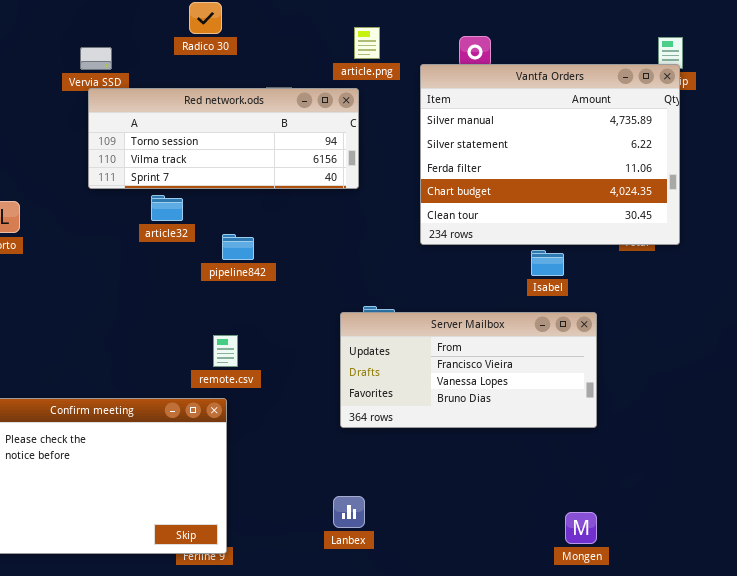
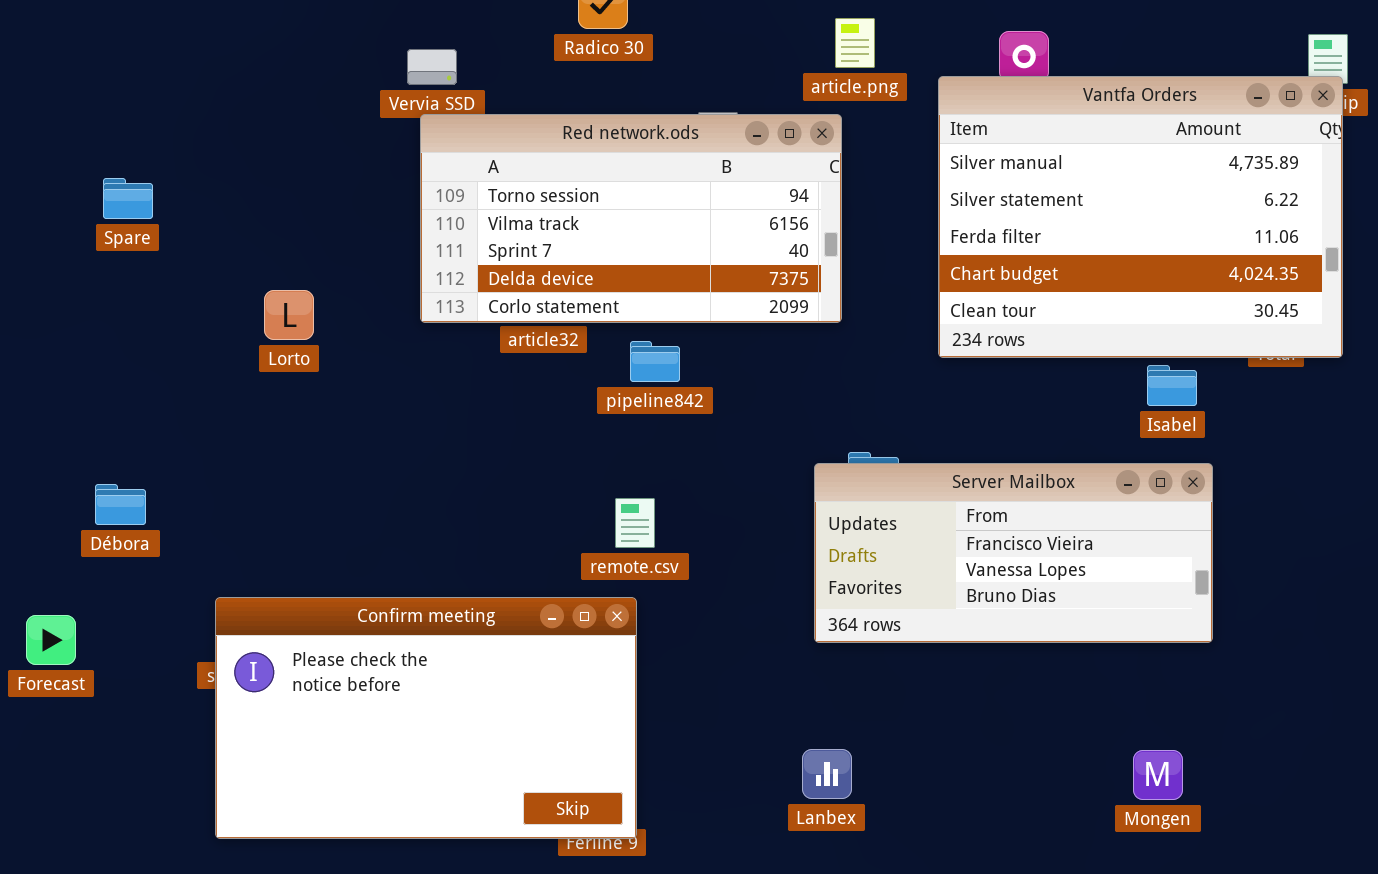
Red network.ods: [88,88,359,189] -> [420,114,842,323], resized
Isabel: [531,250,564,276] -> [1147,365,1197,406], moved
Mongen: [565,512,597,544] -> [1133,750,1183,800], moved

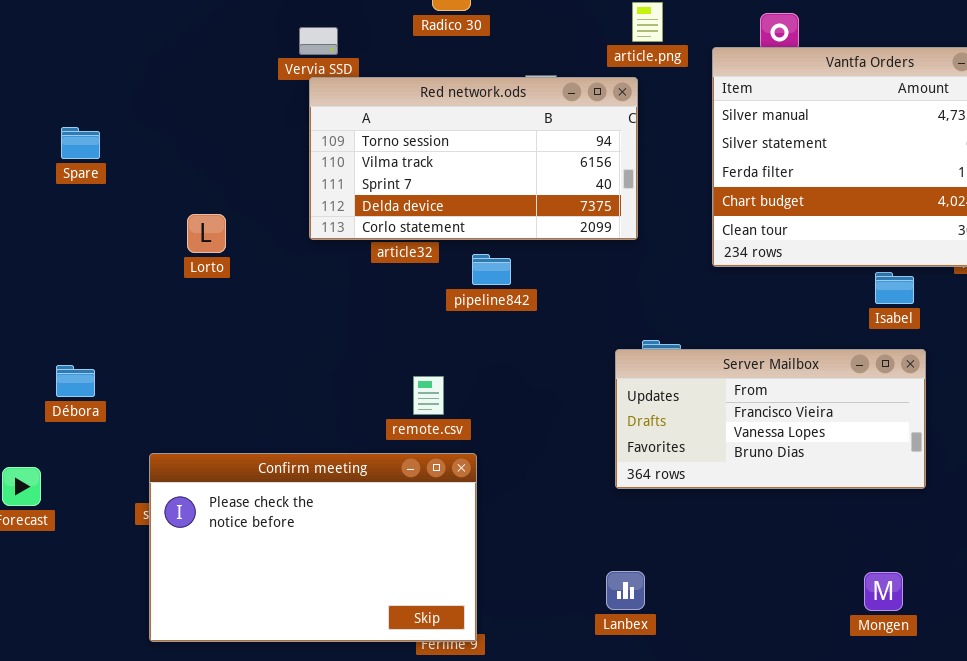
remote.csv: [615,498,655,548] -> [413,376,444,415], moved

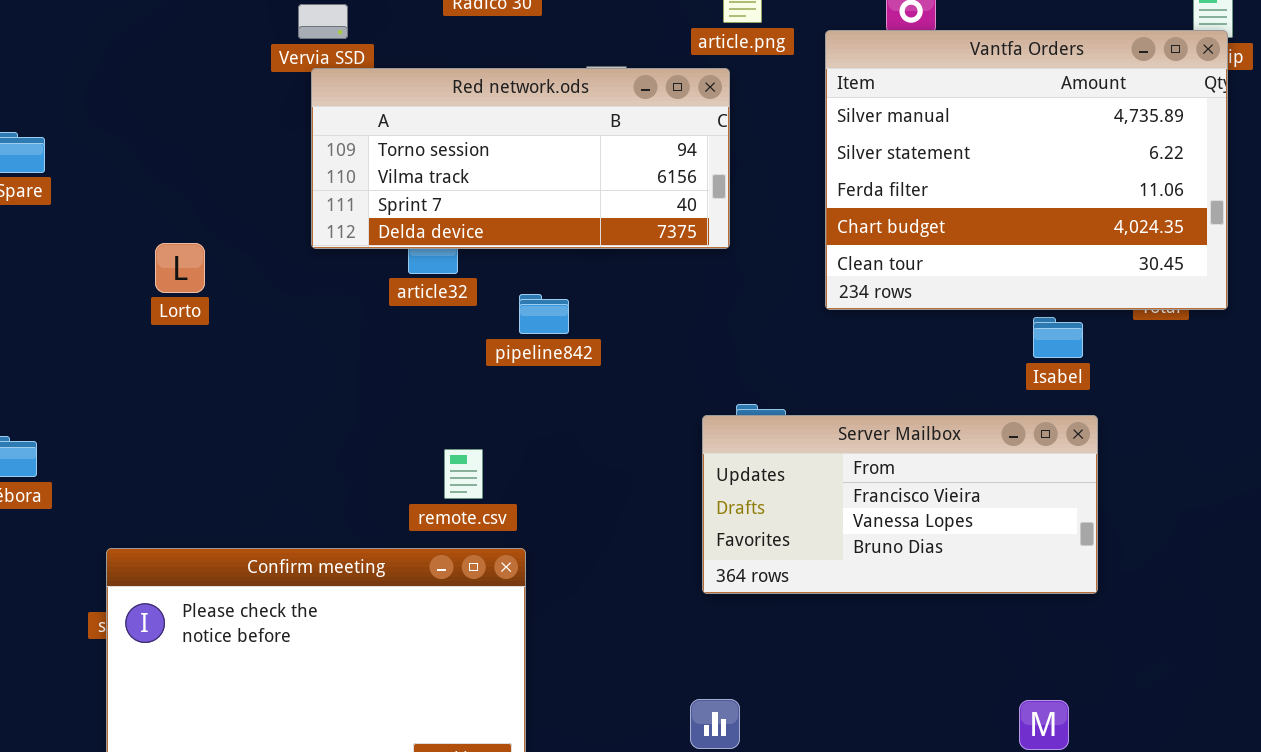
Red network.ods: [309,77,638,240] -> [311,68,730,249], resized

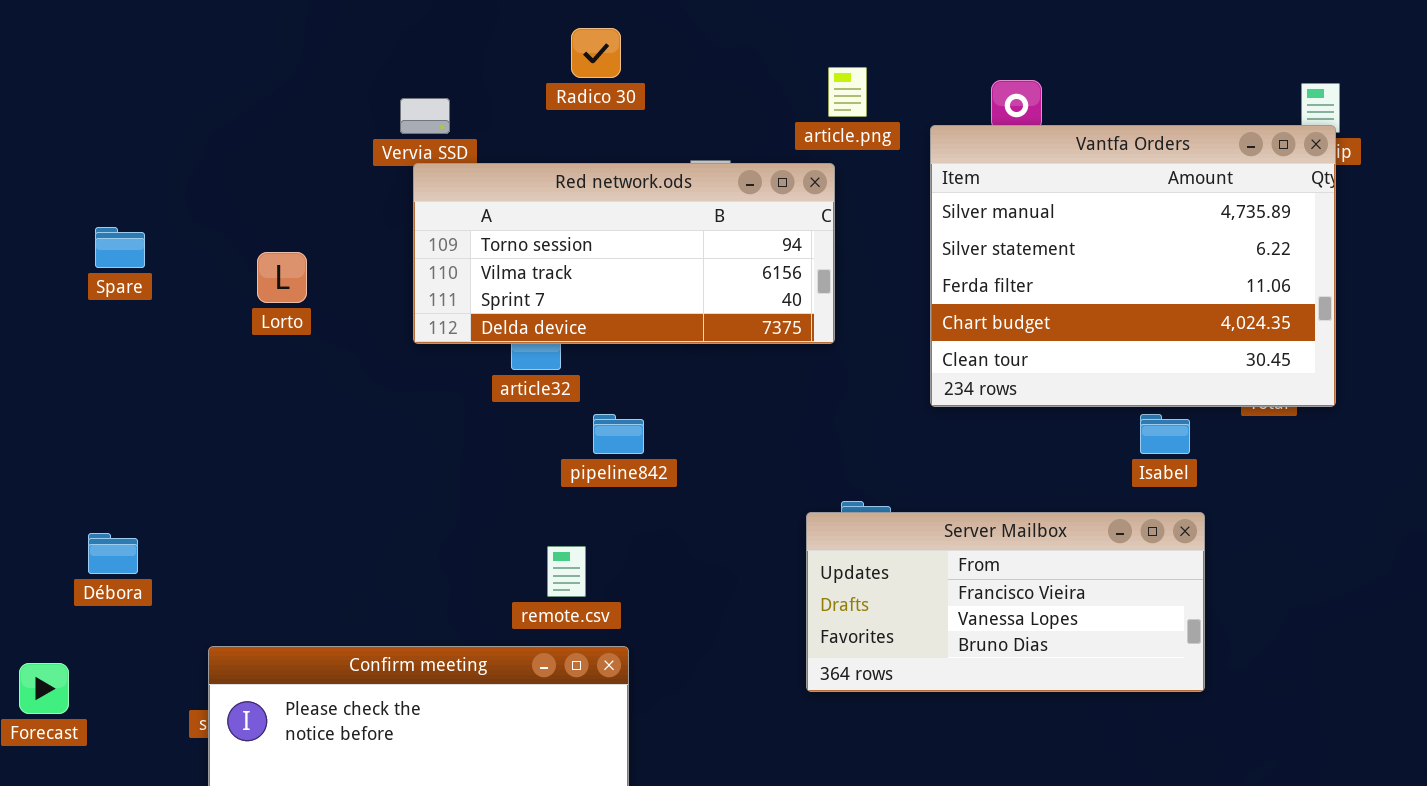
Lorto: [155,243,205,293] -> [257,252,307,303], moved
pipeline842: [519,294,569,334] -> [593,414,644,454], moved

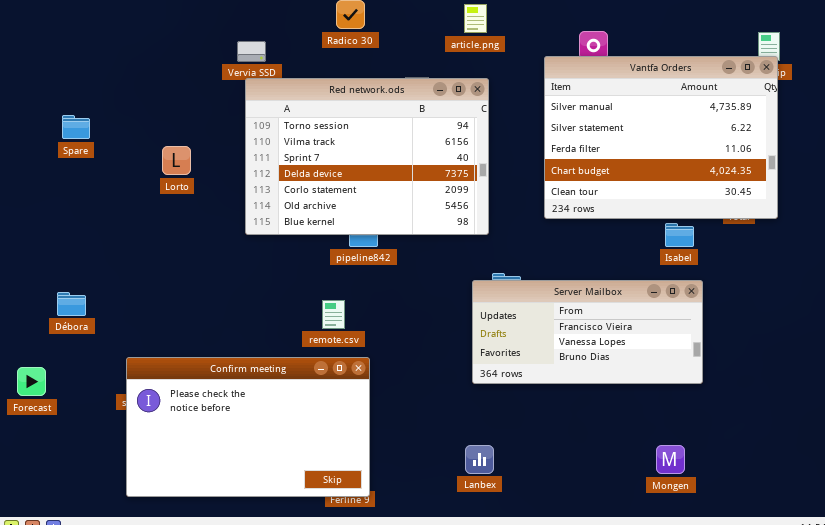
article.png: [828,67,867,117] -> [464,4,487,33], moved
Red network.ods: [413,163,835,344] -> [245,78,489,235], resized
Lorto: [257,252,307,303] -> [162,146,191,175], moved

